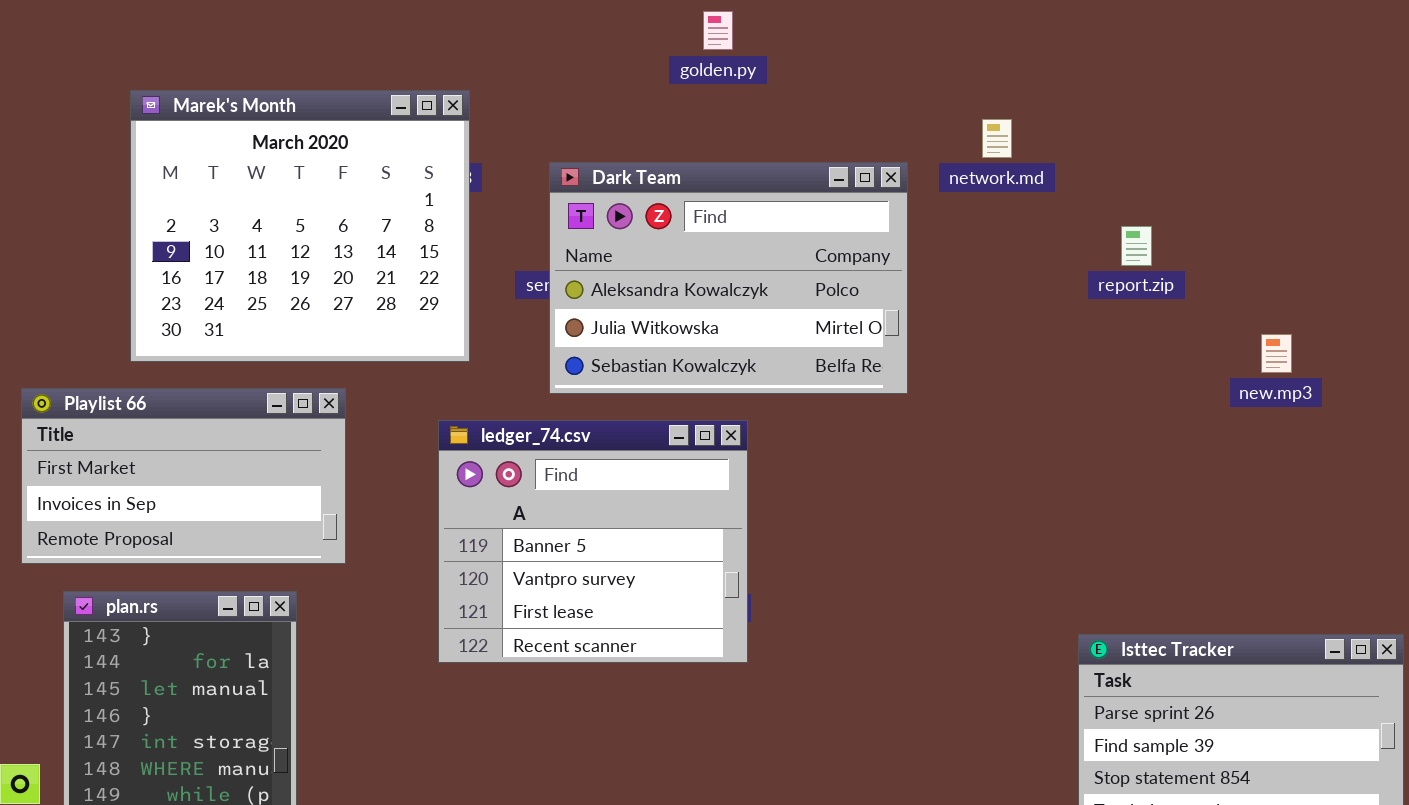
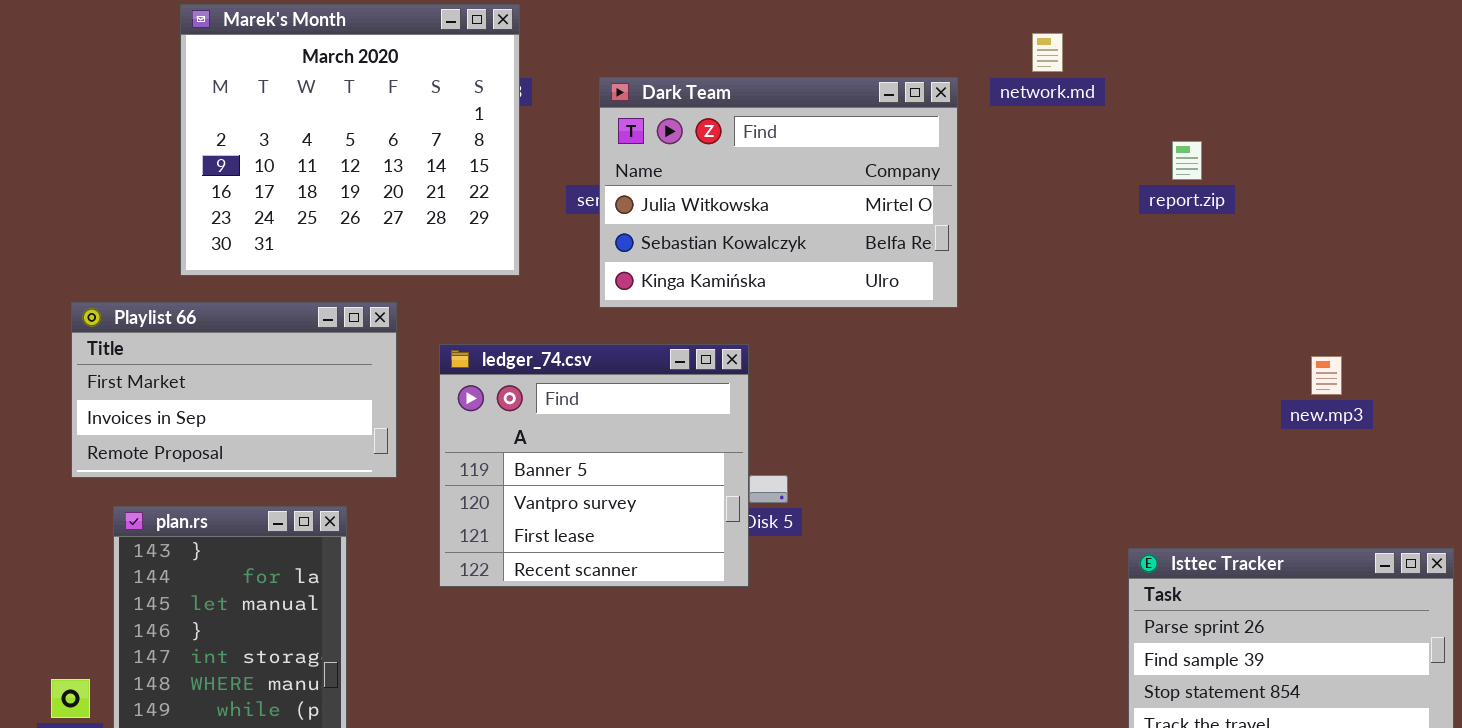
Dark Team: [549,162,908,394] -> [599,77,958,308], scrolled down 1 row
new.mp3: [1261,334,1292,373] -> [1311,356,1342,395], moved
ledger_74.csv: [438,420,748,663] -> [439,344,749,587], moved

